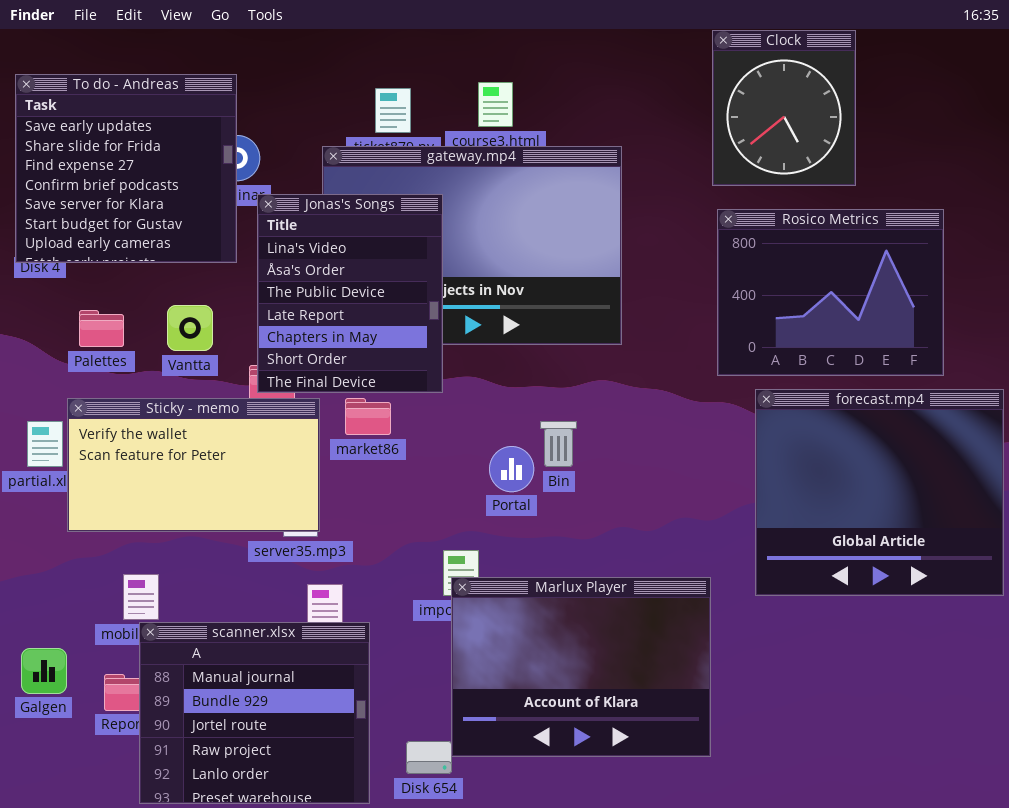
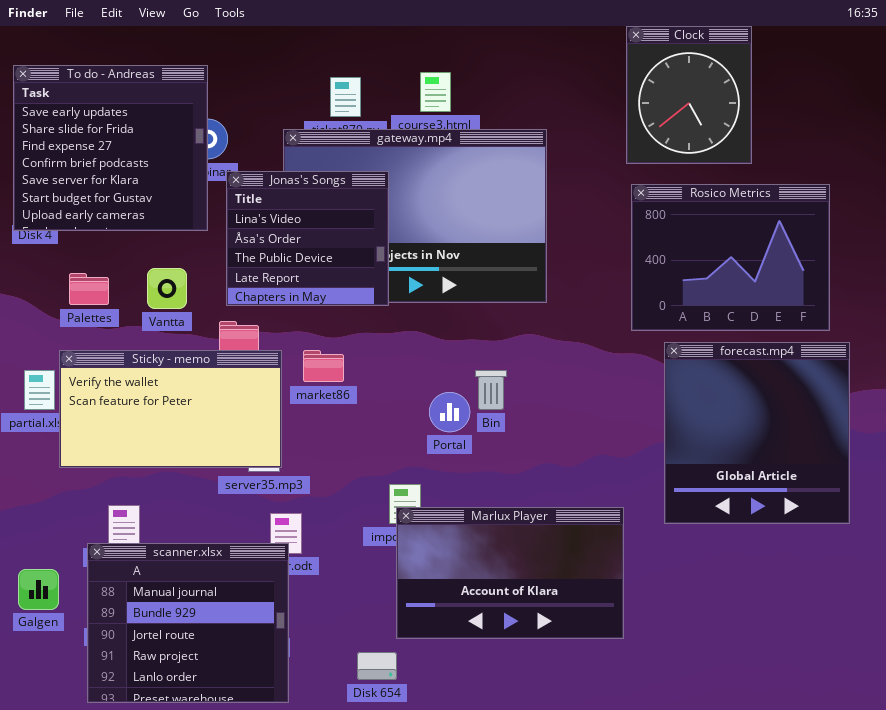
Jonas's Songs: [257,194,443,393] -> [226,171,389,306], resized
forecast.mp4: [755,389,1004,596] -> [664,342,850,524], resized
Marlux Player: [451,577,711,757] -> [396,507,624,639], resized
scanner.xlsx: [139,622,370,804] -> [87,543,289,703], moved

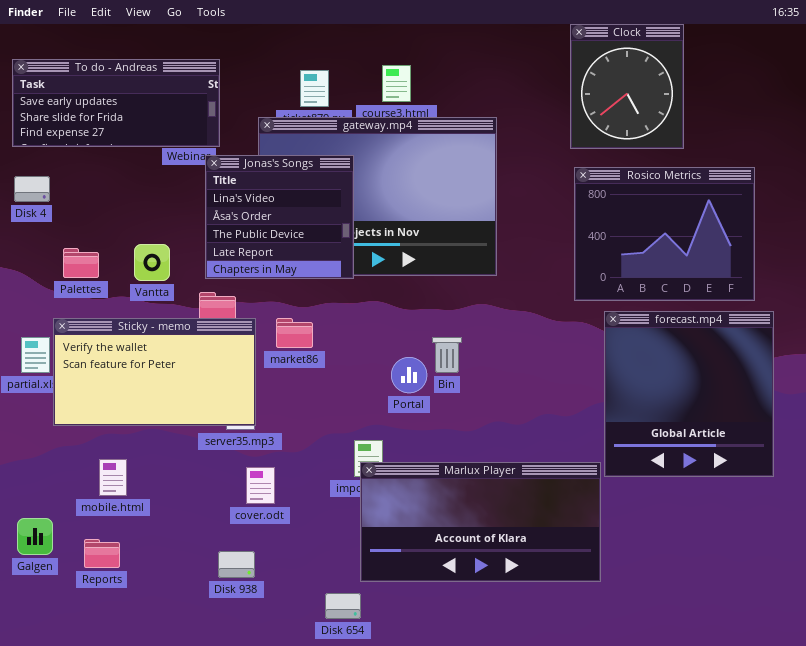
To do - Andreas: [13,65,208,231] -> [12,59,220,147], resized
Marlux Player: [396,507,624,639] -> [360,462,601,582], resized
scanner.xlsx: [87,543,289,703] -> none, closed

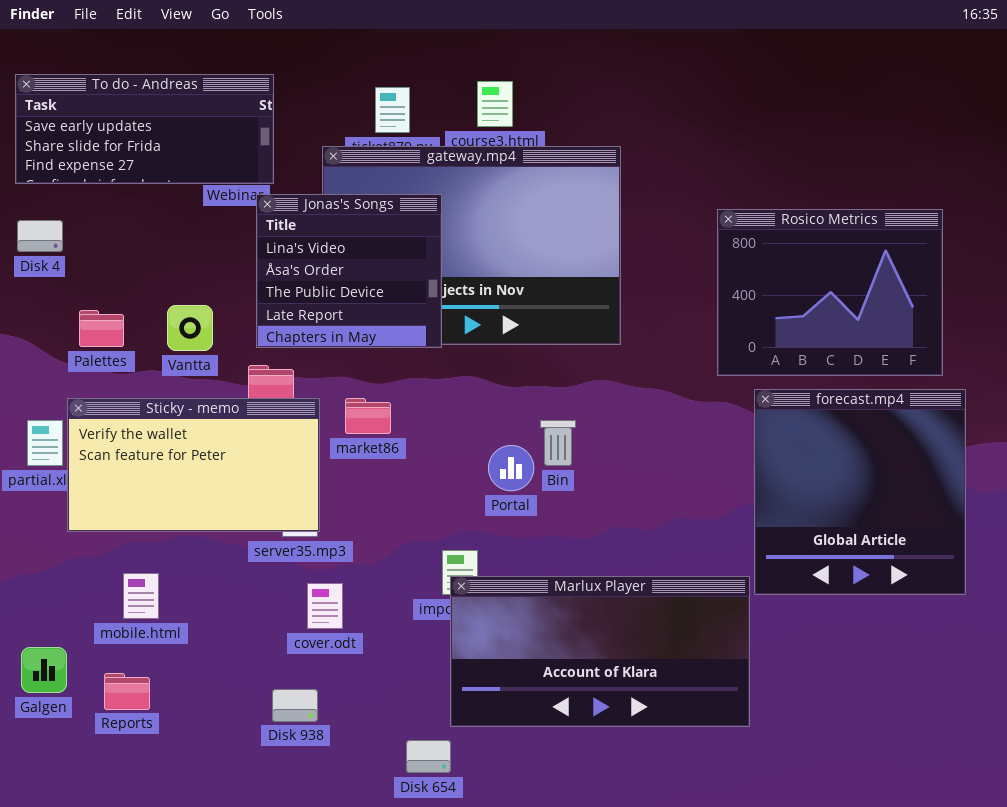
Clock: [570,24,684,149] -> none, closed

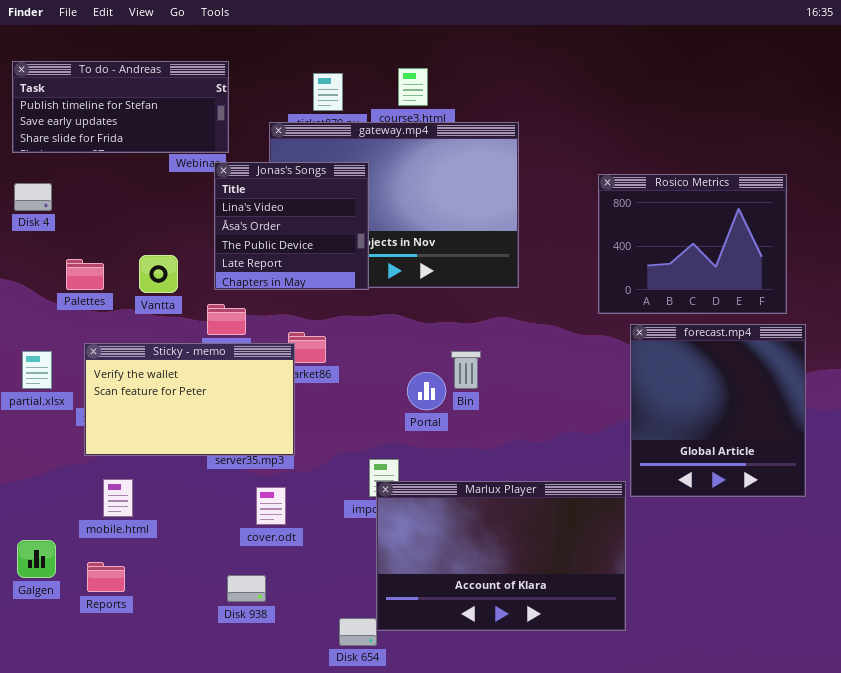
To do - Andreas: [15,74,274,184] -> [12,61,229,153], scrolled up 1 row
Sticky - memo: [67,398,320,532] -> [84,343,295,456], moved
Marlux Player: [450,576,750,727] -> [376,481,626,631], resized

